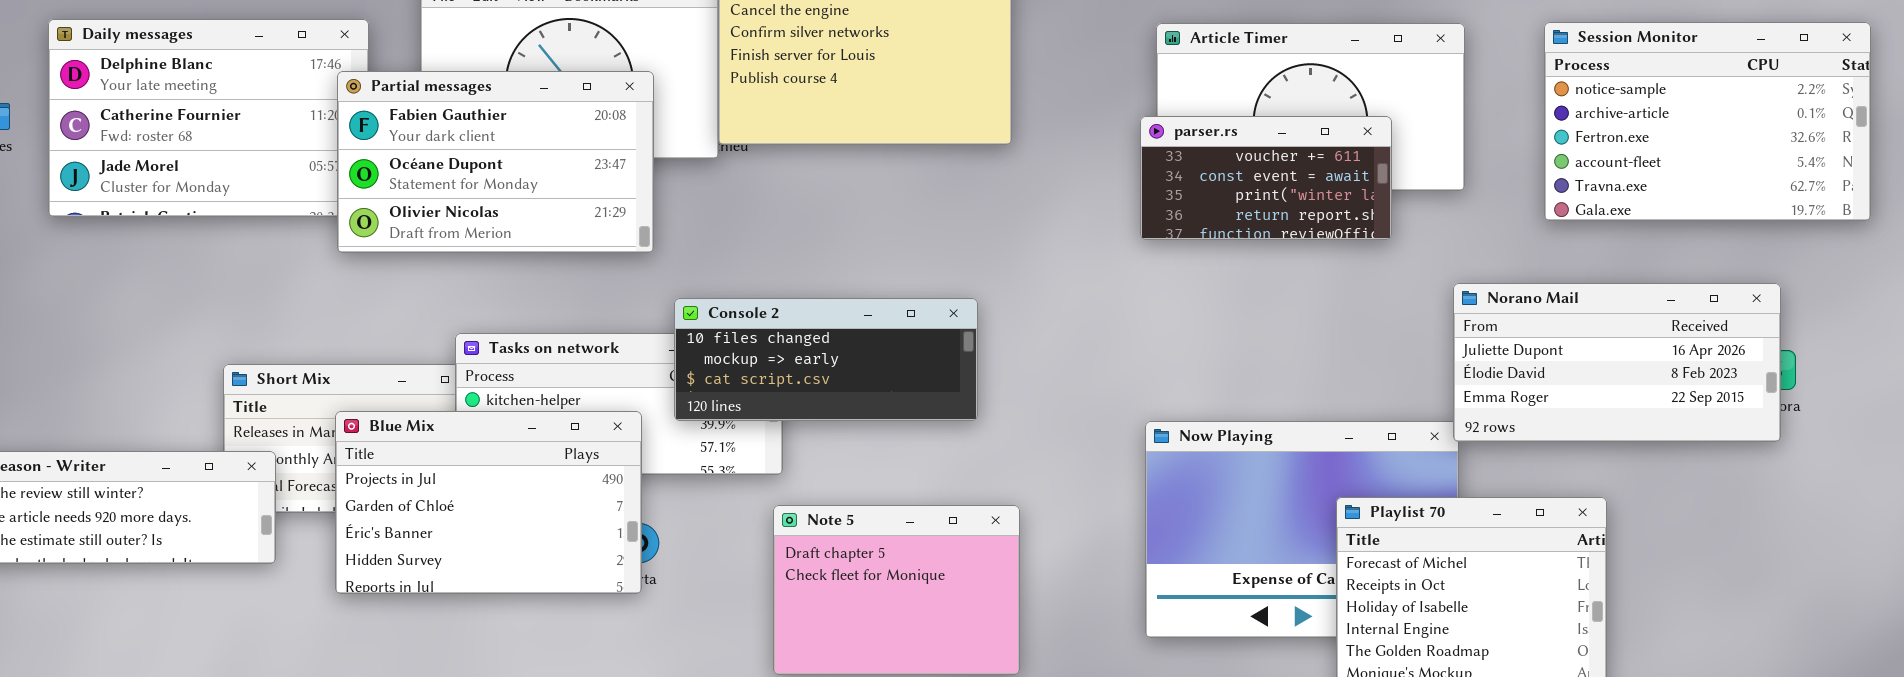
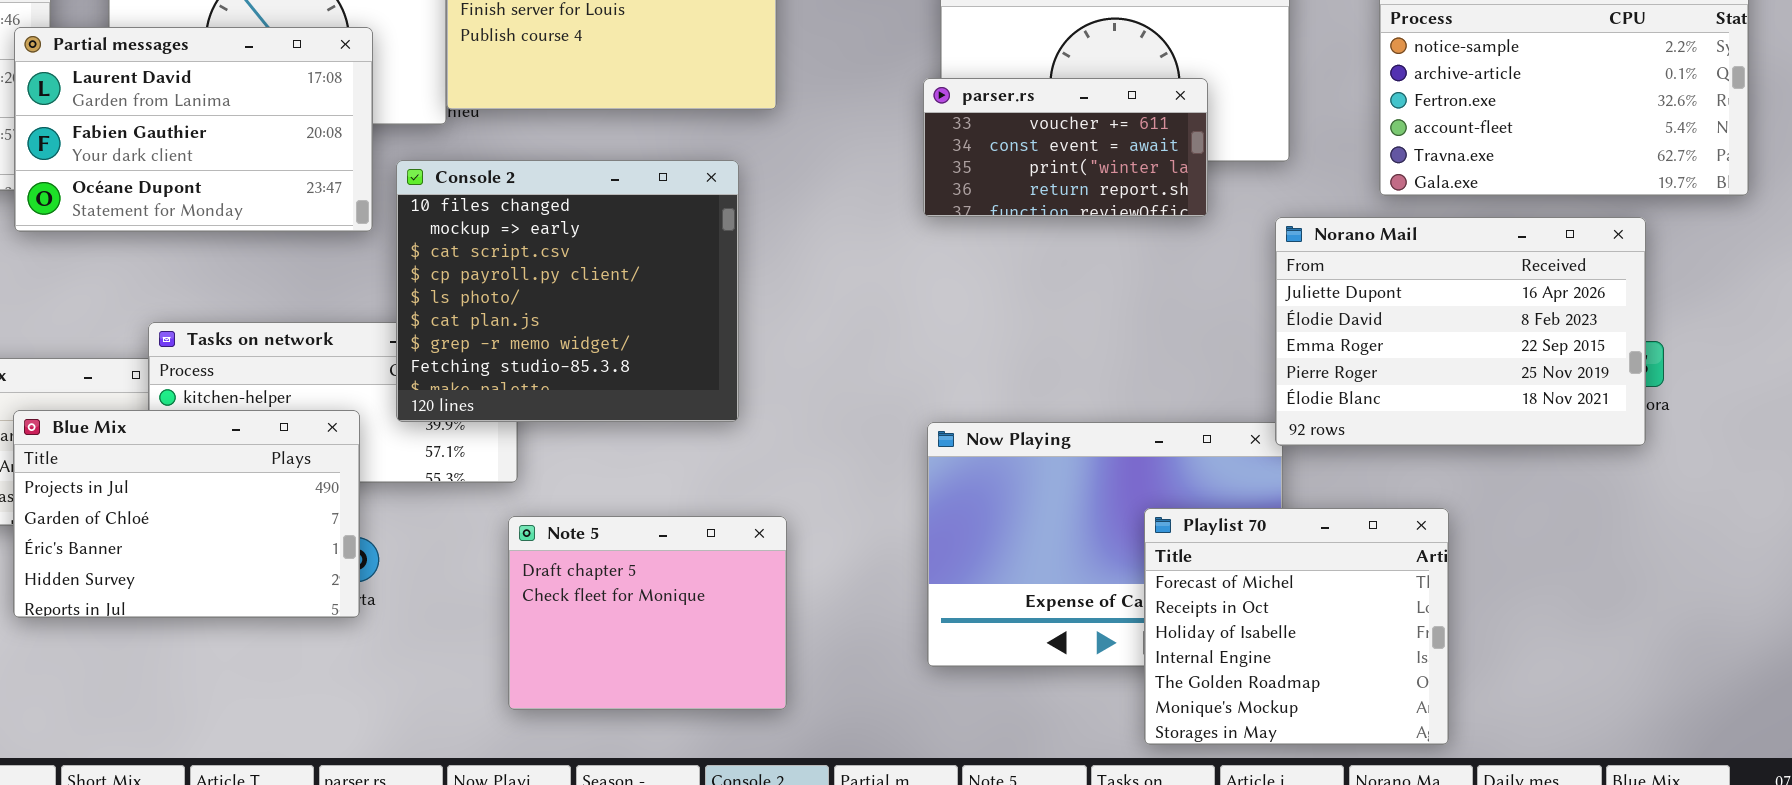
Partial messages: [337,71,654,253] -> [14,27,373,232], scrolled up 1 row
Norano Mail: [1453,283,1781,442] -> [1275,217,1646,446], resized
Console 2: [674,298,978,421] -> [396,160,739,422], resized

